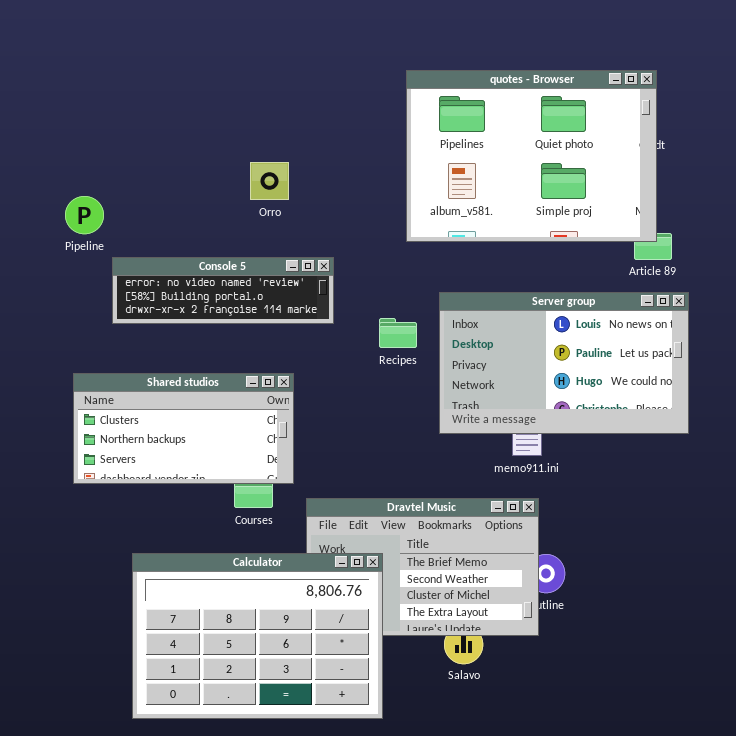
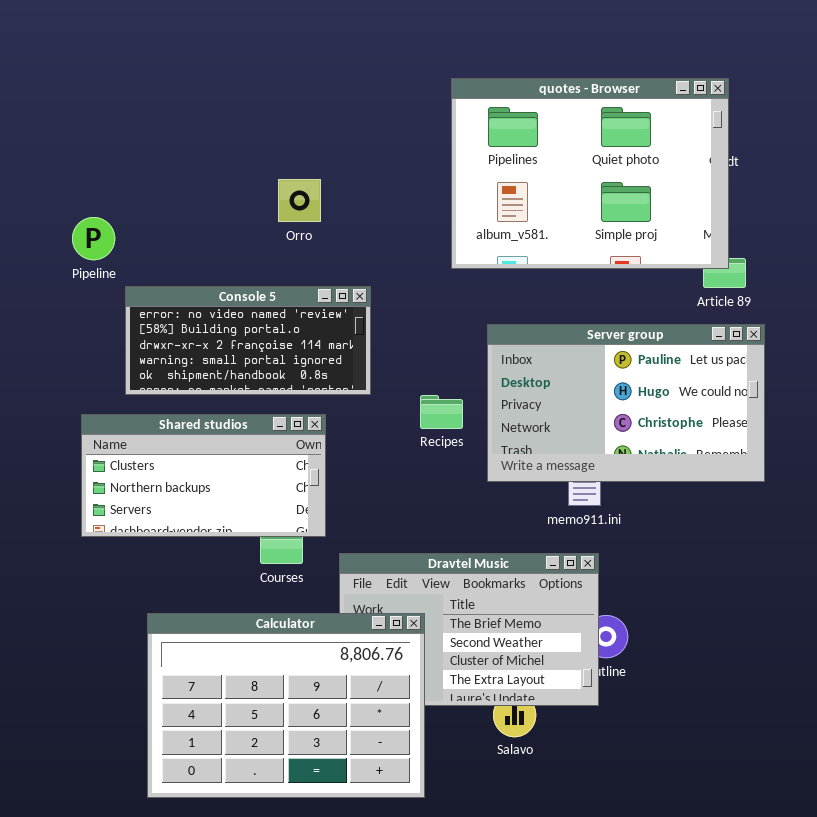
Console 5: [112,257,334,324] -> [125,286,371,395], resized
Server group: [439,292,689,434] -> [487,324,765,482], scrolled down 1 row
Recipes: [379,318,417,348] -> [420,395,463,429], moved

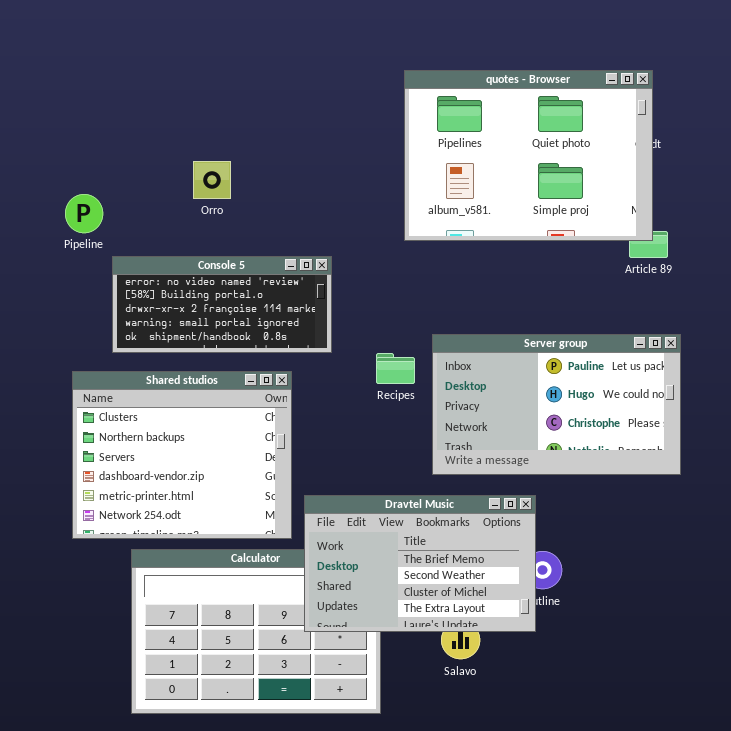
Orro: [278,179,321,222] -> [193,161,231,199], moved
Server group: [487,324,765,482] -> [432,334,681,475], moved
Shared studios: [81,414,326,537] -> [72,371,292,539], resized
Dravtel Music: [339,553,599,706] -> [304,495,536,632], raised

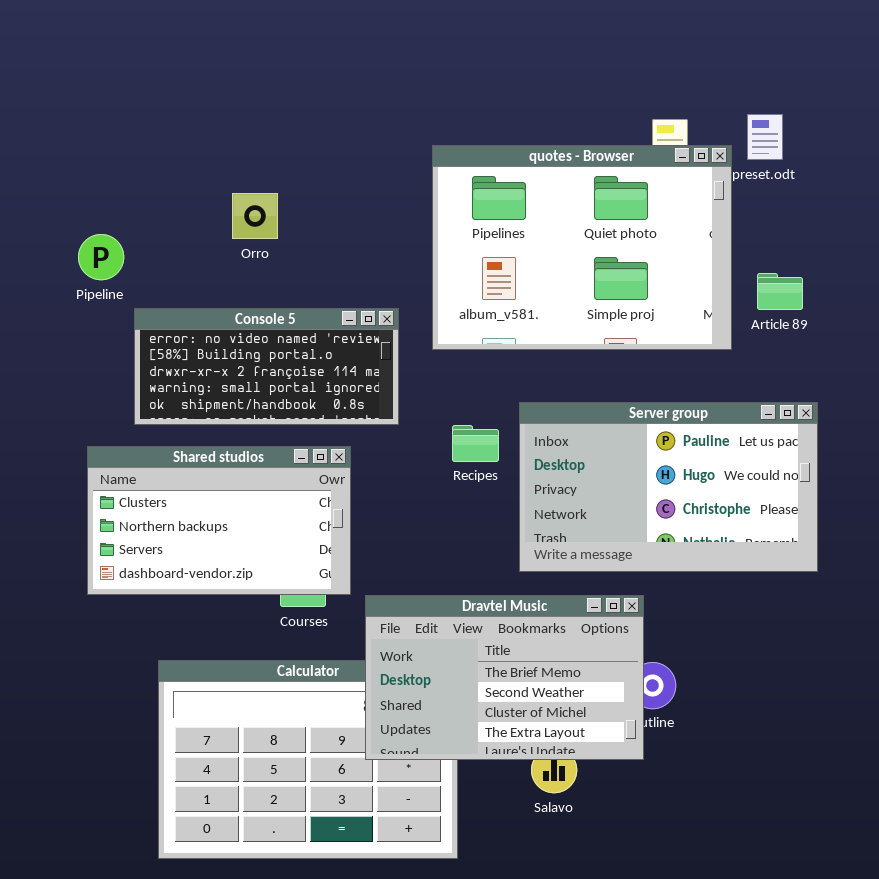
quotes - Browser: [404,70,653,241] -> [432,145,732,350], moved
Shared studios: [72,371,292,539] -> [87,446,351,595], resized

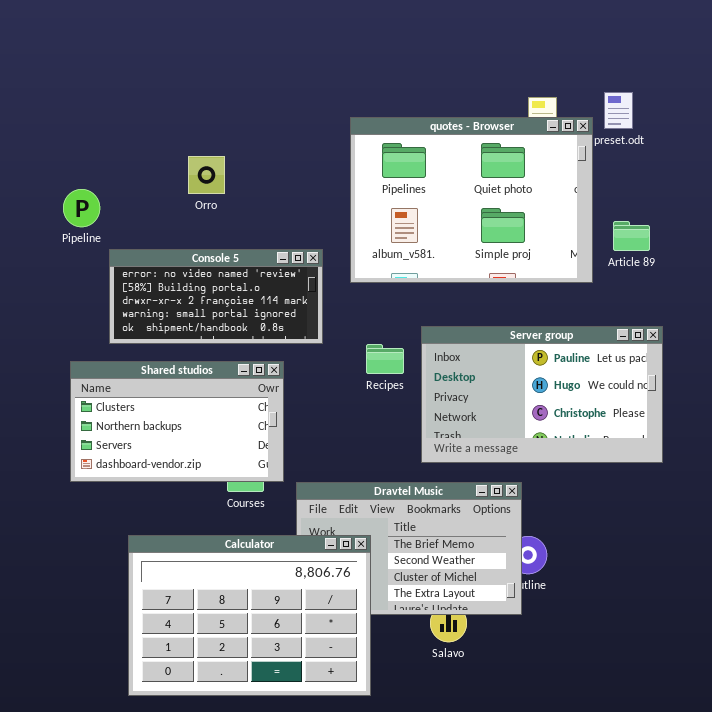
Calculator: [158,660,458,859] -> [128,535,371,696], raised

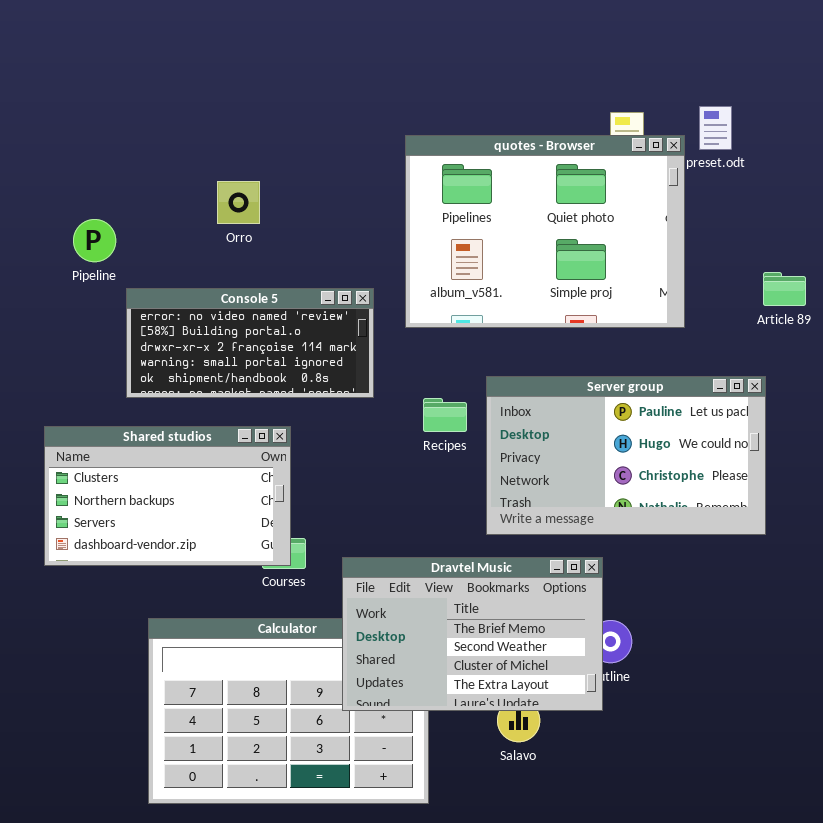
Article 89: [613,221,650,251] -> [763,272,806,306], moved
Shared studios: [70,361,284,482] -> [44,426,291,566], moved
Dravtel Music: [296,482,522,615] -> [342,557,603,711], raised

